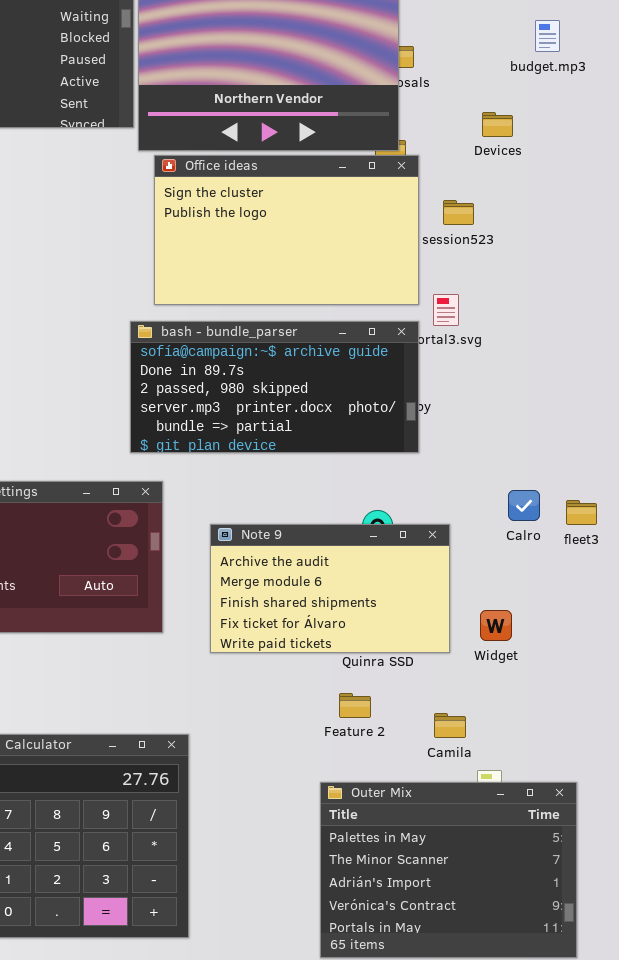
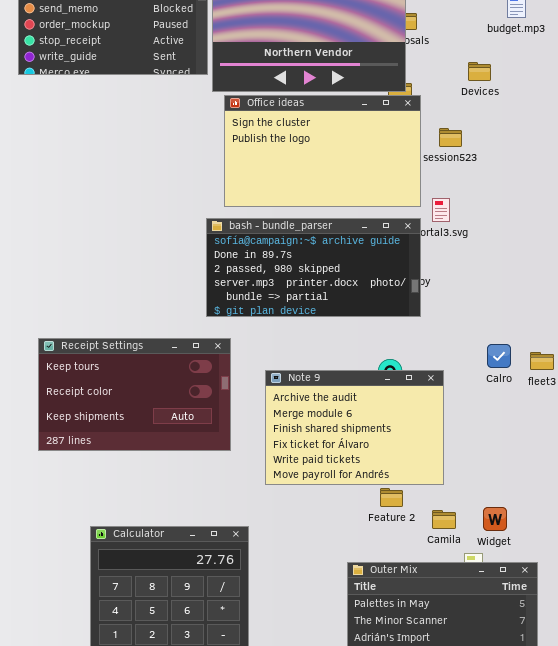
Note 9: [210,524,450,653] -> [265,370,444,485], resized
Widget: [480,610,512,641] -> [483,507,507,531], moved
Feature 2: [339,693,371,718] -> [380,488,403,507], moved

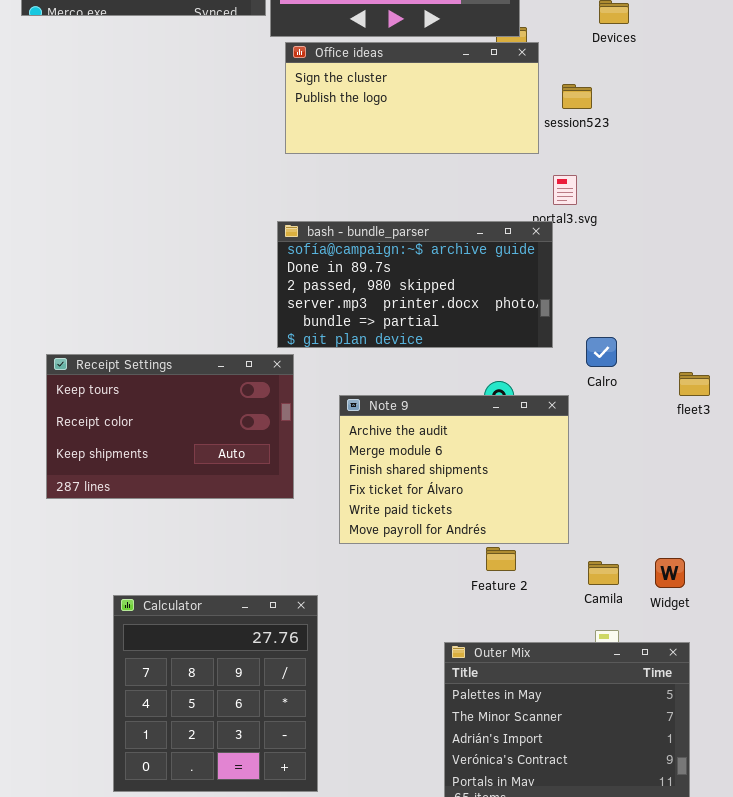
Office ideas: [224,95,421,207] -> [285,42,539,154], resized
bash - bundle_parser: [206,218,421,317] -> [277,221,553,348], moved
Calro: [487,344,511,368] -> [586,337,617,367], moved
Widget: [483,507,507,531] -> [655,558,685,588], moved
Camila: [432,510,456,529] -> [588,561,619,585], moved

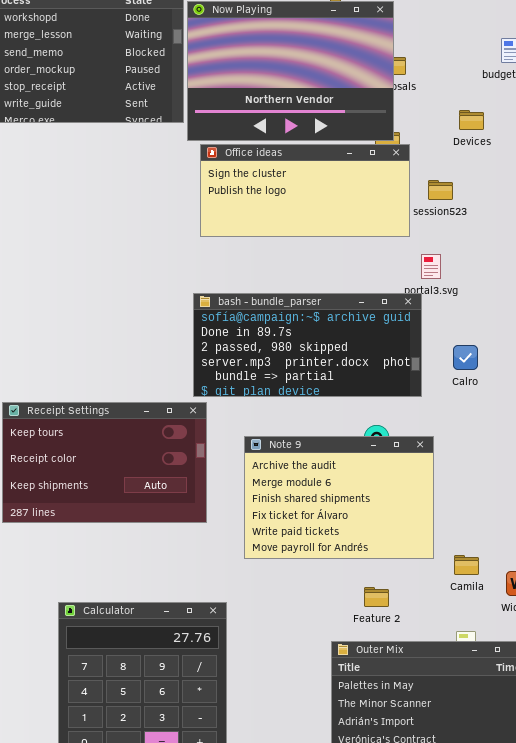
Calro: [586,337,617,367] -> [453,345,478,370], moved
Feature 2: [486,547,516,571] -> [364,587,389,607], moved
Camila: [588,561,619,585] -> [454,555,479,575], moved

